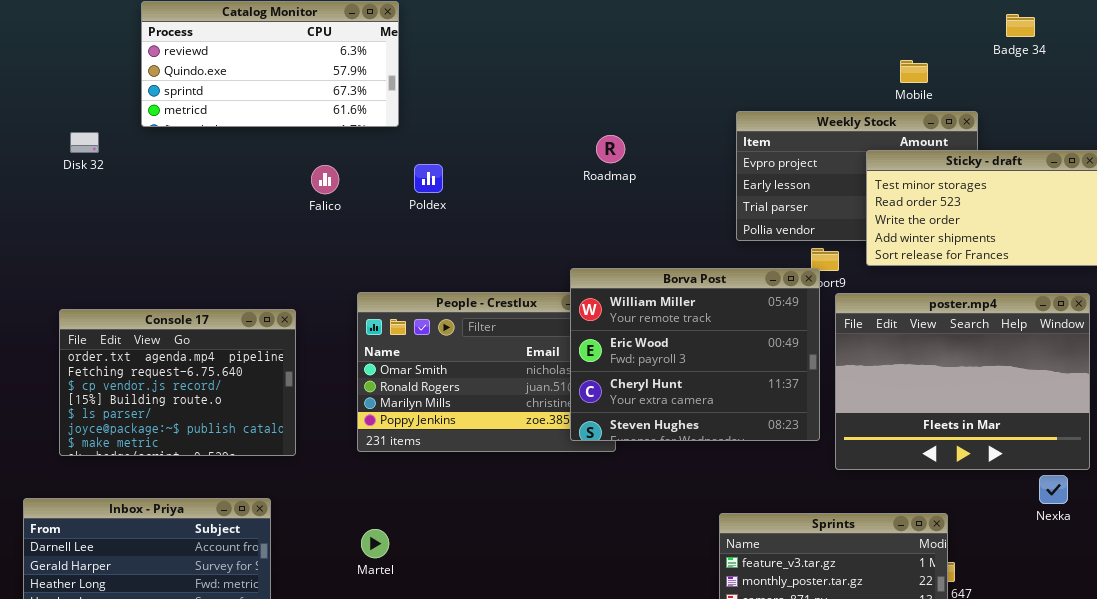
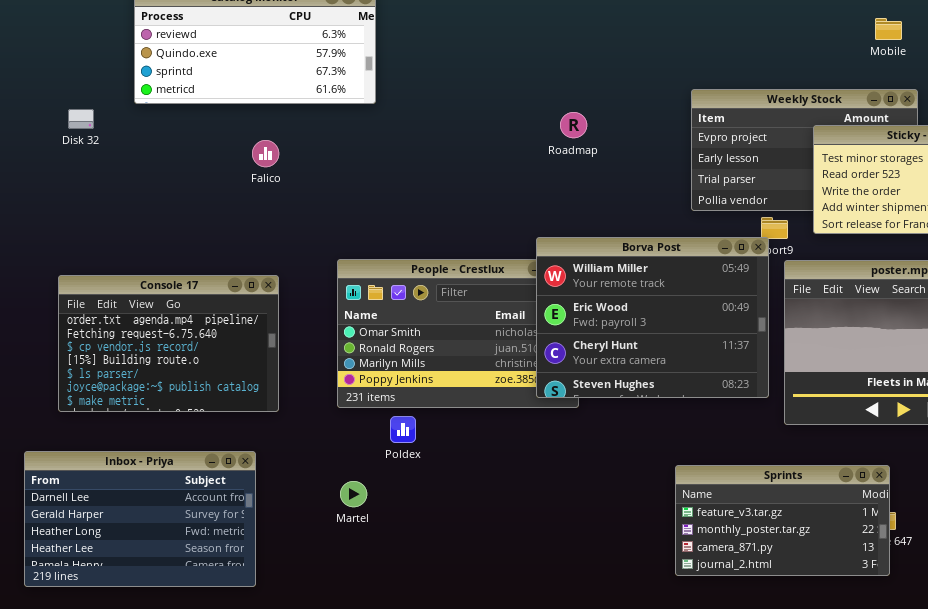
Mobile: [900,60,928,83] -> [875,18,902,40], moved
Poldex: [414,164,443,193] -> [390,416,416,443], moved
Falico: [311,165,339,194] -> [252,140,279,167], moved

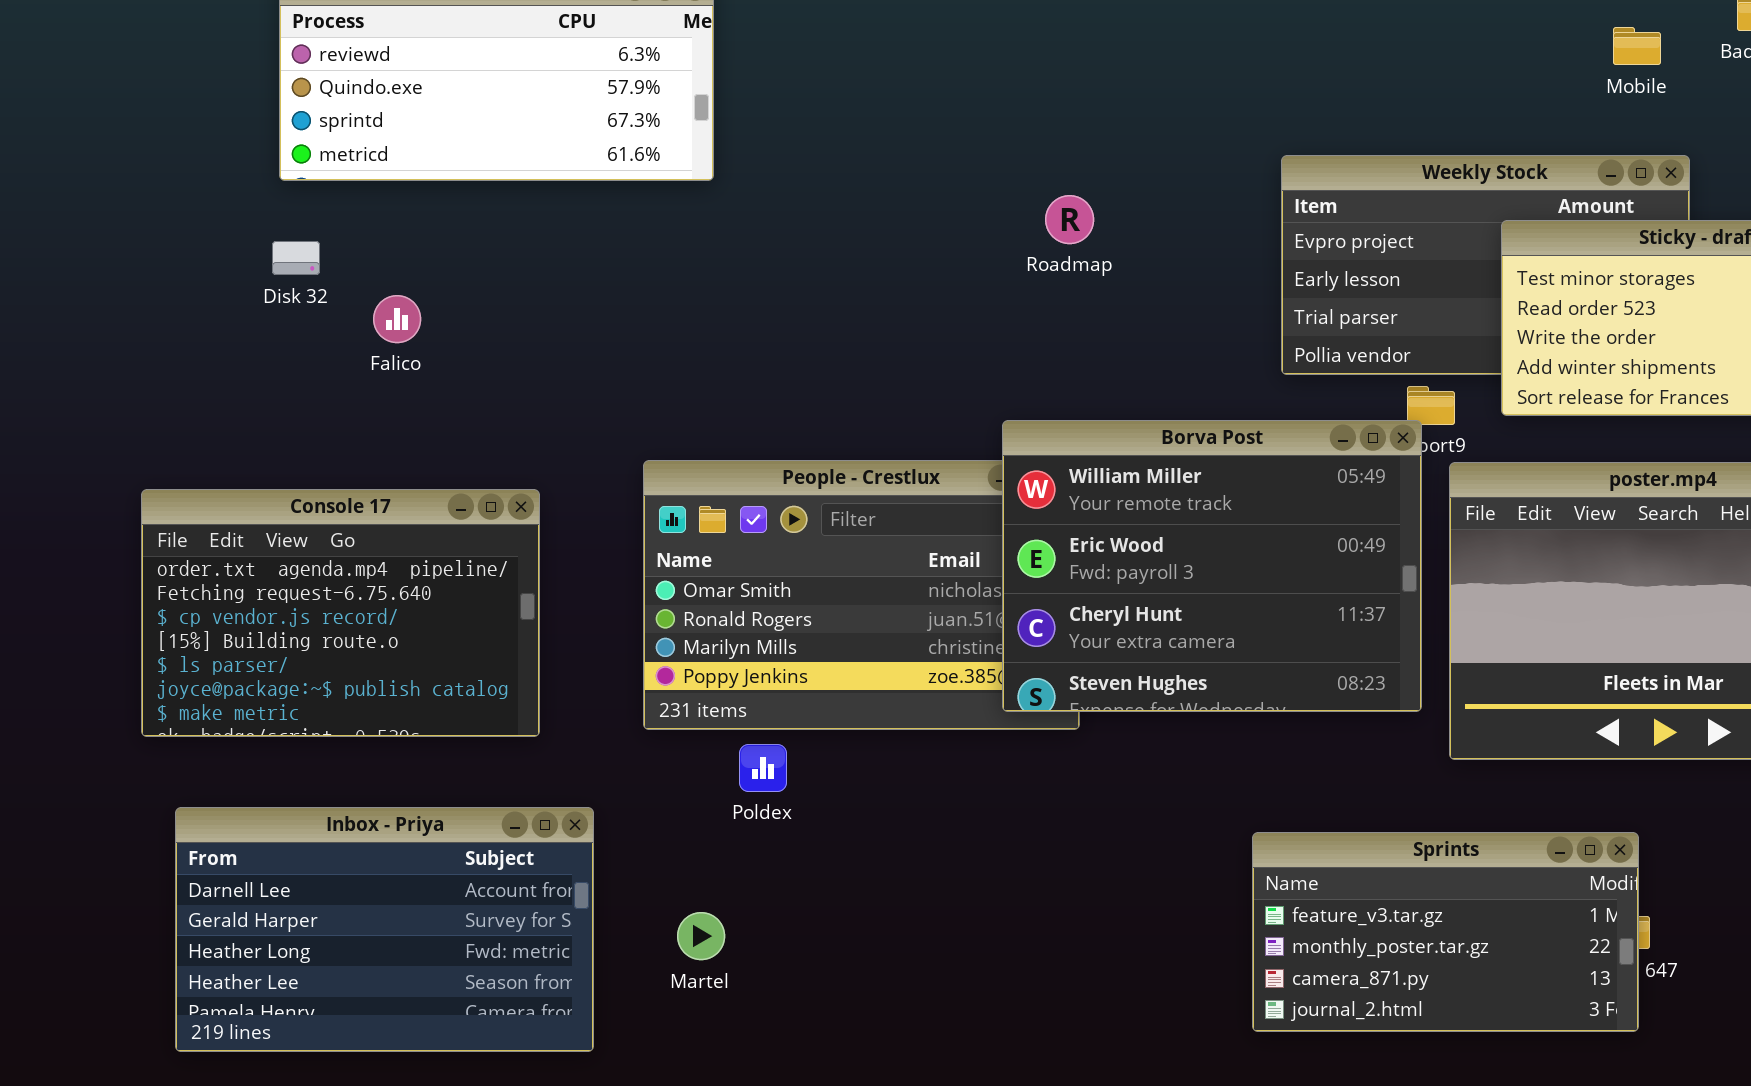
Disk 32: [68,109,94,129] -> [272,241,320,275], moved
Falico: [252,140,279,167] -> [373,295,421,343], moved
Inbox - Priya: [24,451,256,587] -> [175,807,594,1052], moved
Martel: [340,481,367,507] -> [677,912,725,960], moved

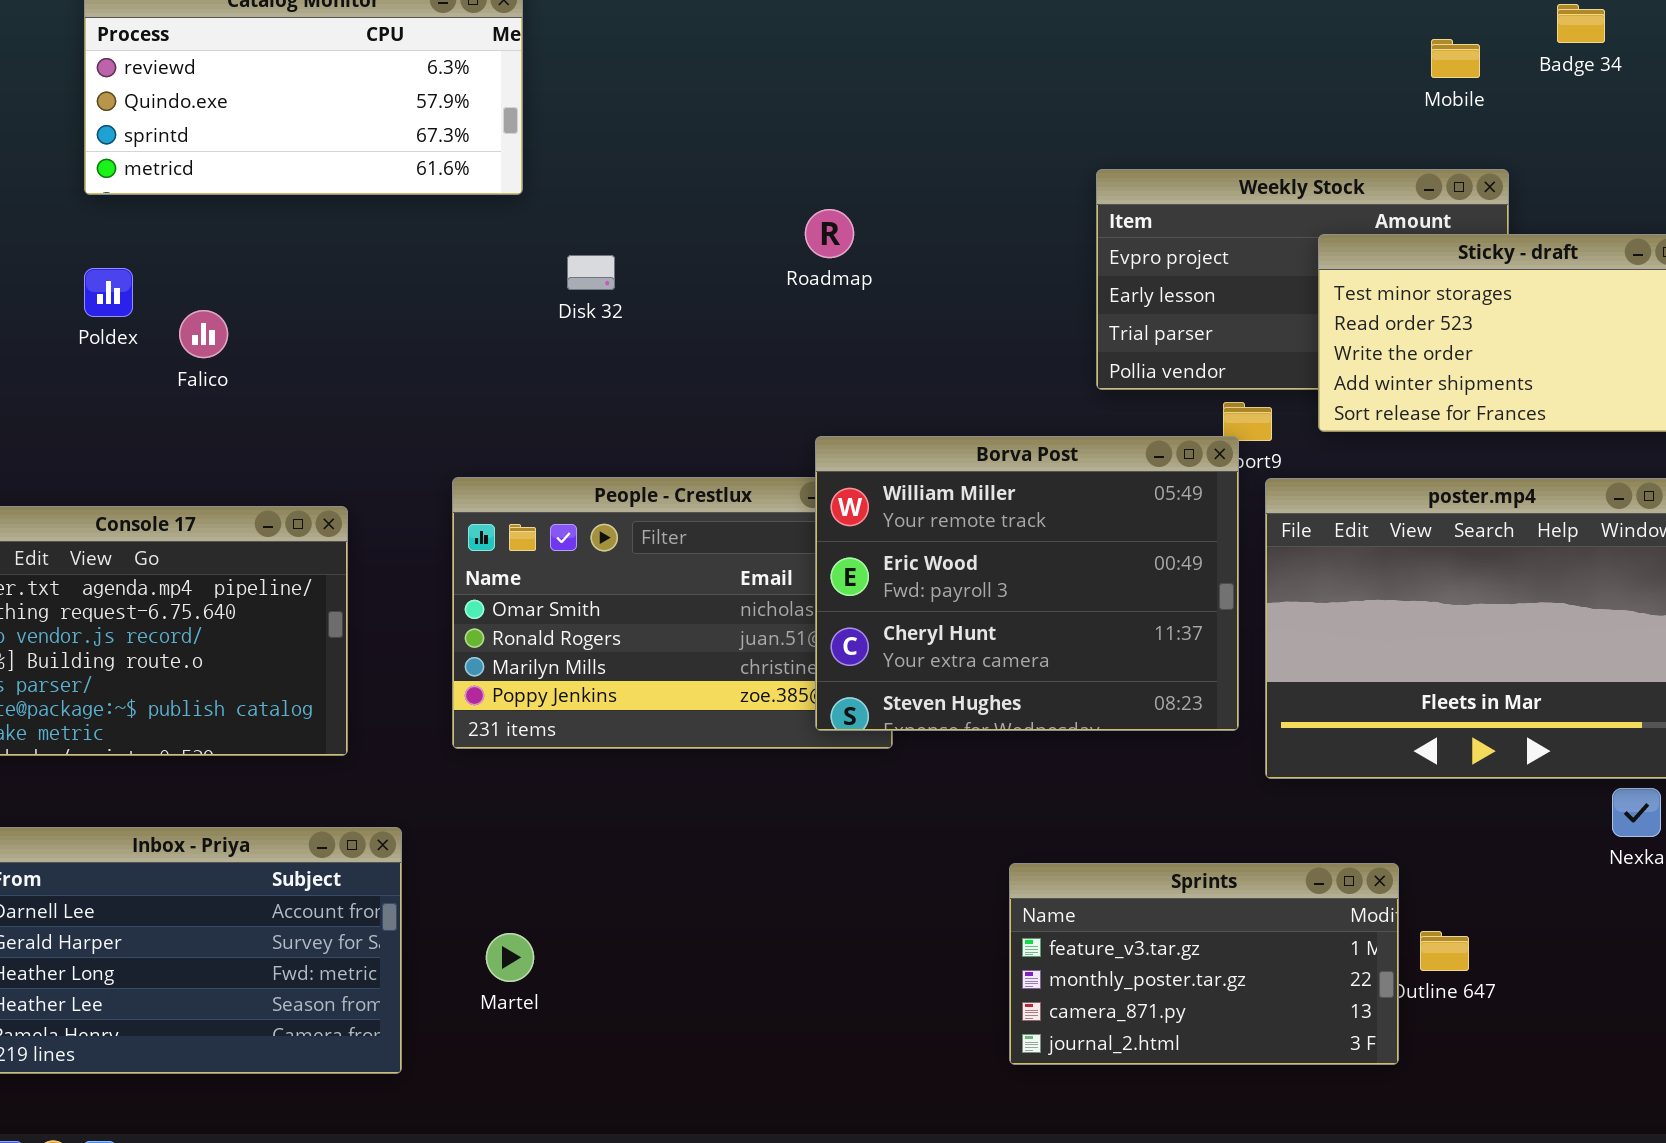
Roadmap: [1045,195,1094,244] -> [805,209,854,258], moved
Disk 32: [272,241,320,275] -> [567,255,615,290], moved
Poldex: [739,744,787,792] -> [84,268,133,317], moved
Sprints: [1252,832,1639,1032] -> [1009,863,1399,1065], moved

